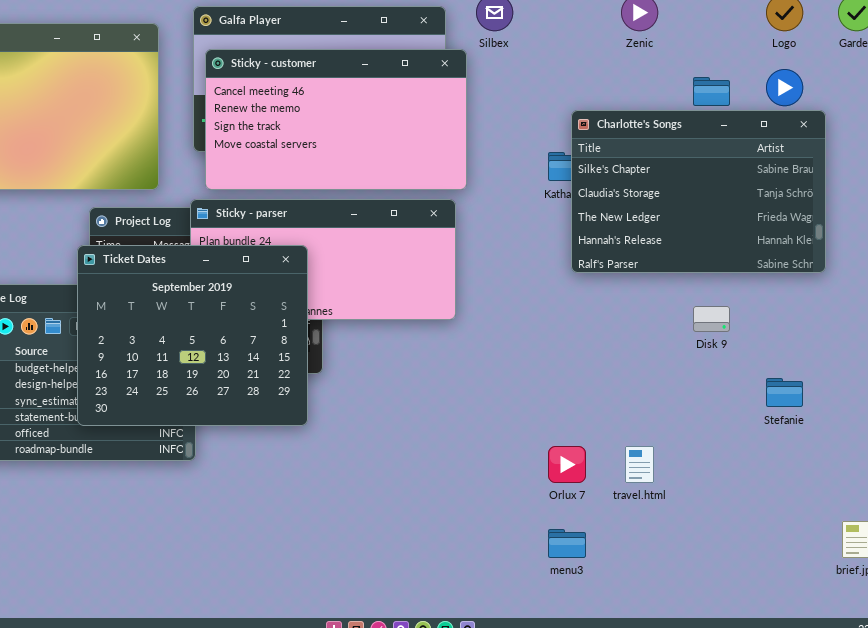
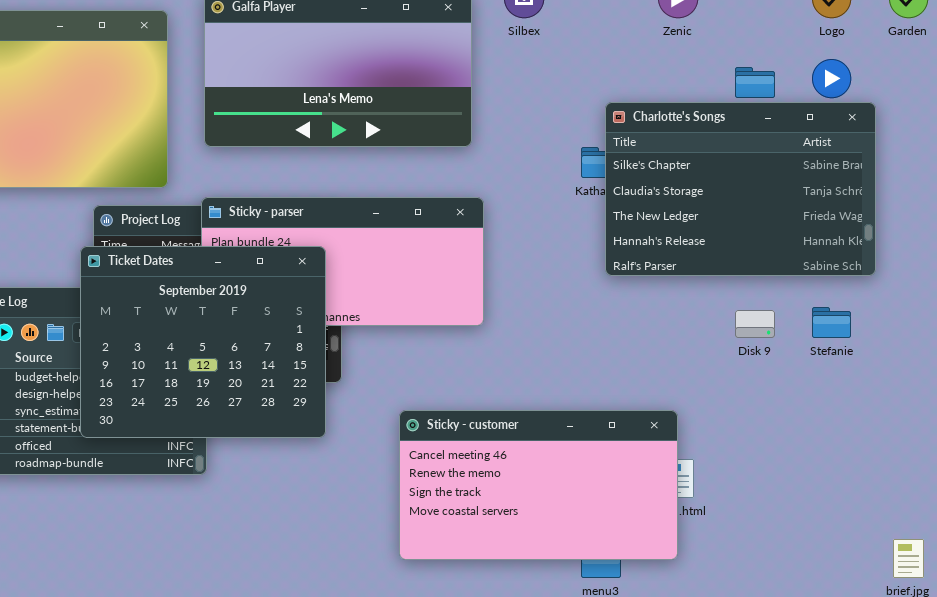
Sticky - customer: [205,49,467,190] -> [399,410,678,560], moved
Stefanie: [766,378,803,407] -> [812,307,851,338], moved

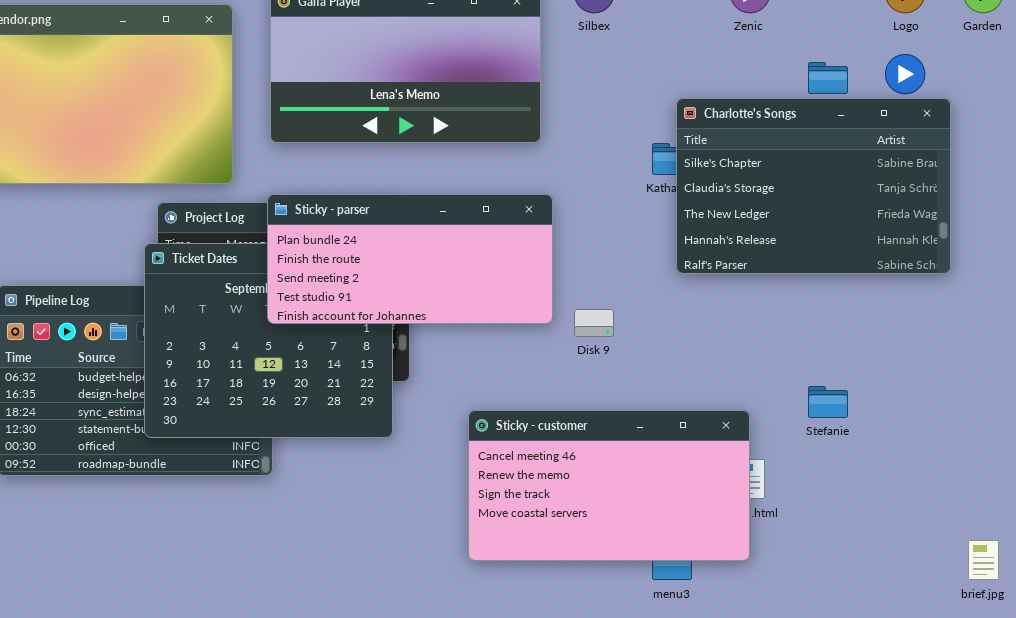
Sticky - parser: [201,197,484,326] -> [267,194,553,324], raised
Stefanie: [812,307,851,338] -> [808,386,848,418], moved
Disk 9: [735,310,775,338] -> [574,309,614,337], moved

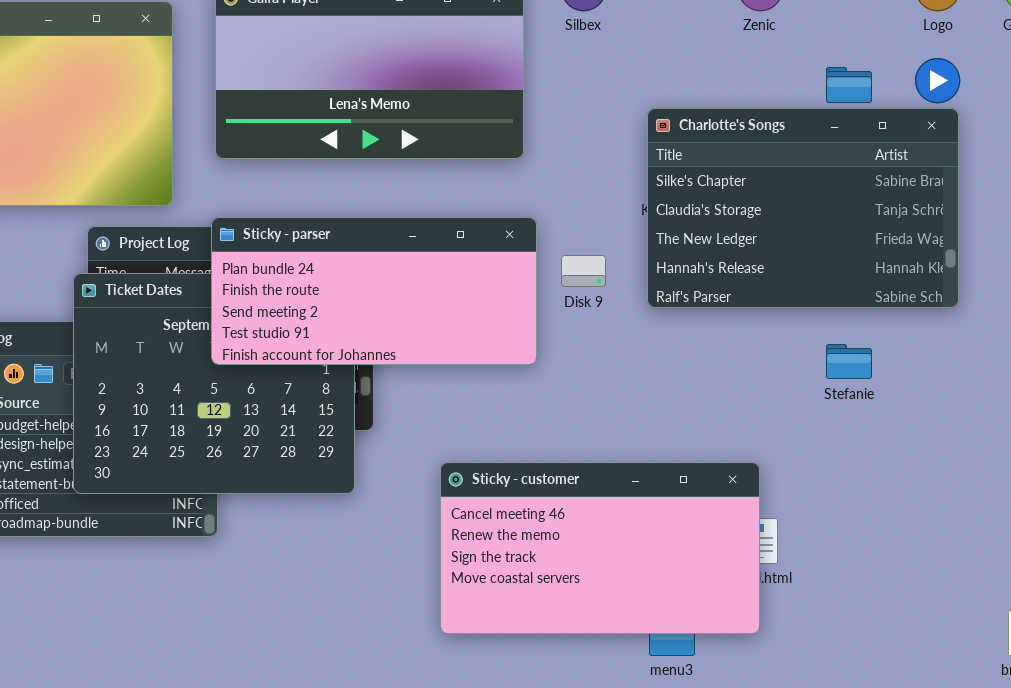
Charlotte's Songs: [676,98,951,274] -> [647,108,959,308], moved
Disk 9: [574,309,614,337] -> [561,255,606,287], moved
Stefanie: [808,386,848,418] -> [826,344,872,379], moved

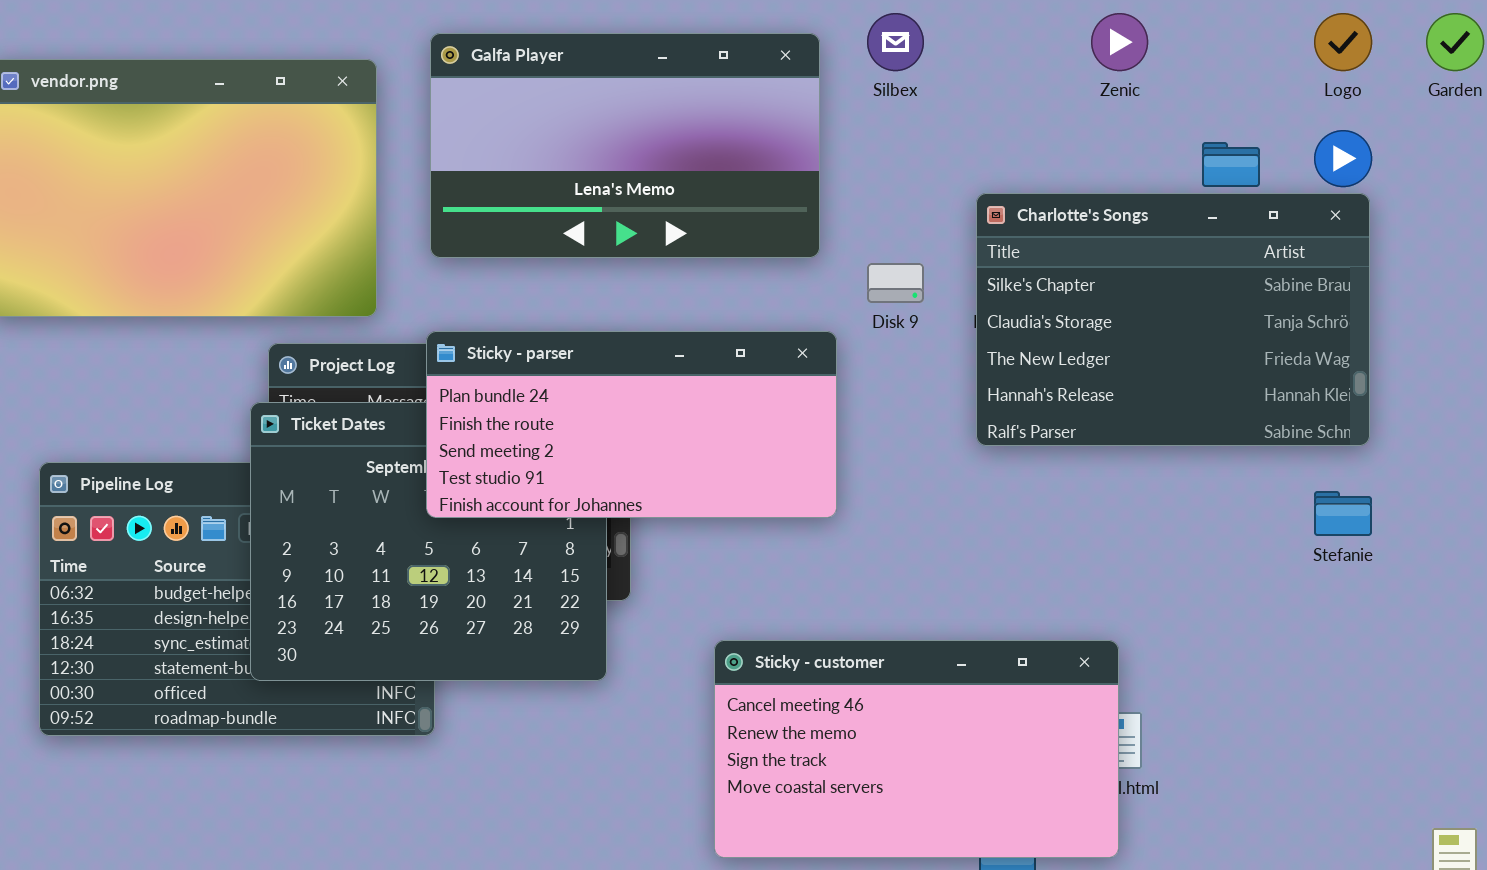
Disk 9: [561,255,606,287] -> [867,263,924,303], moved
Stefanie: [826,344,872,379] -> [1314,491,1372,536], moved

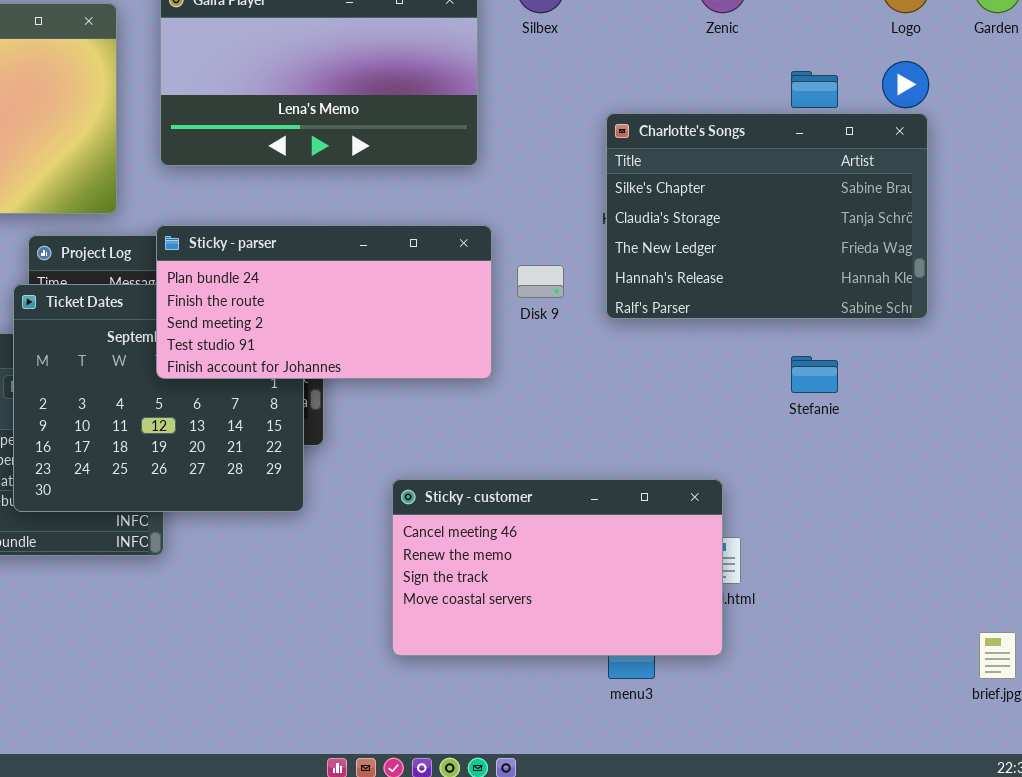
Disk 9: [867,263,924,303] -> [517,265,564,298], moved
Stefanie: [1314,491,1372,536] -> [791,356,838,393], moved

